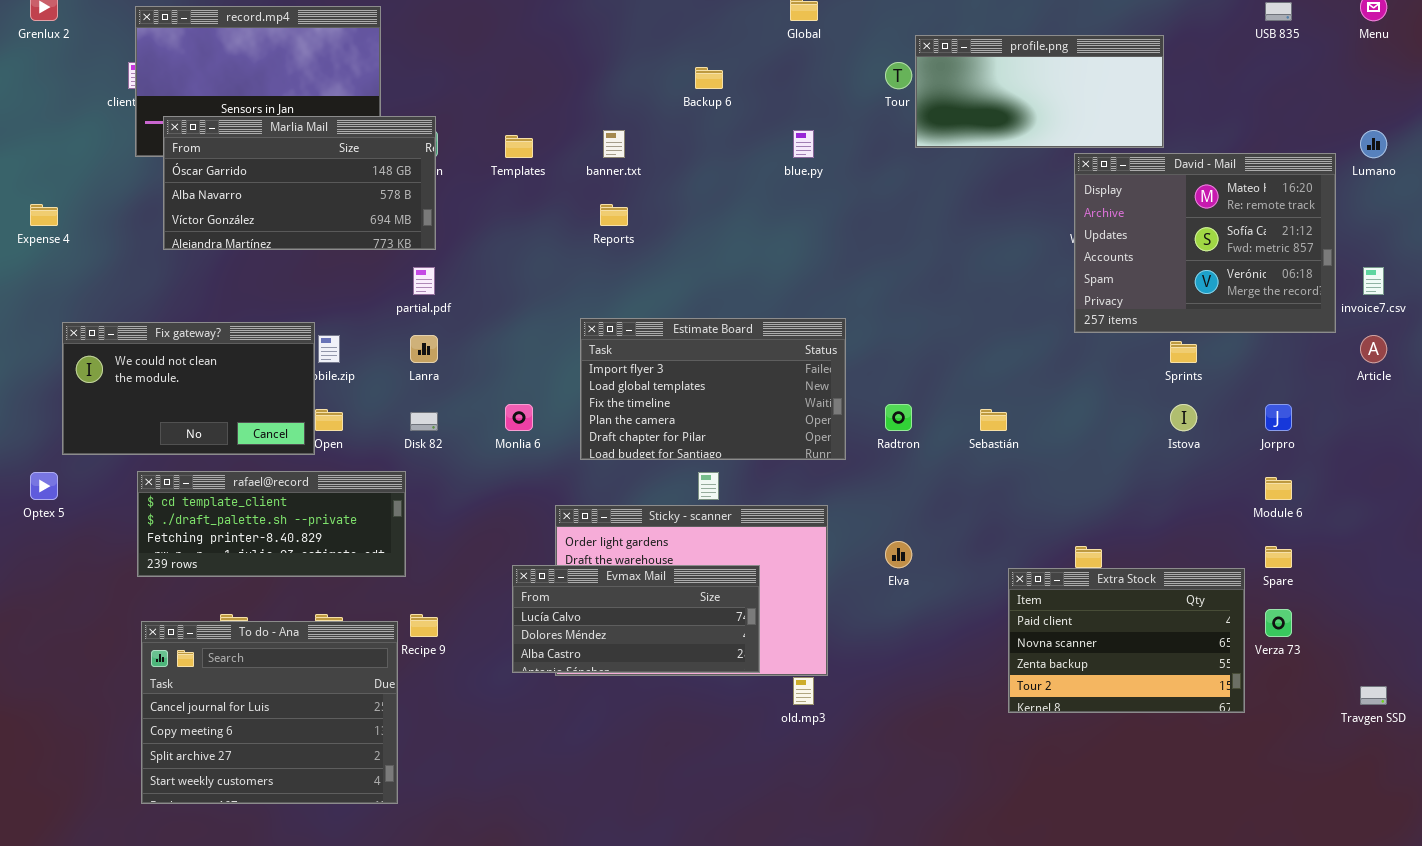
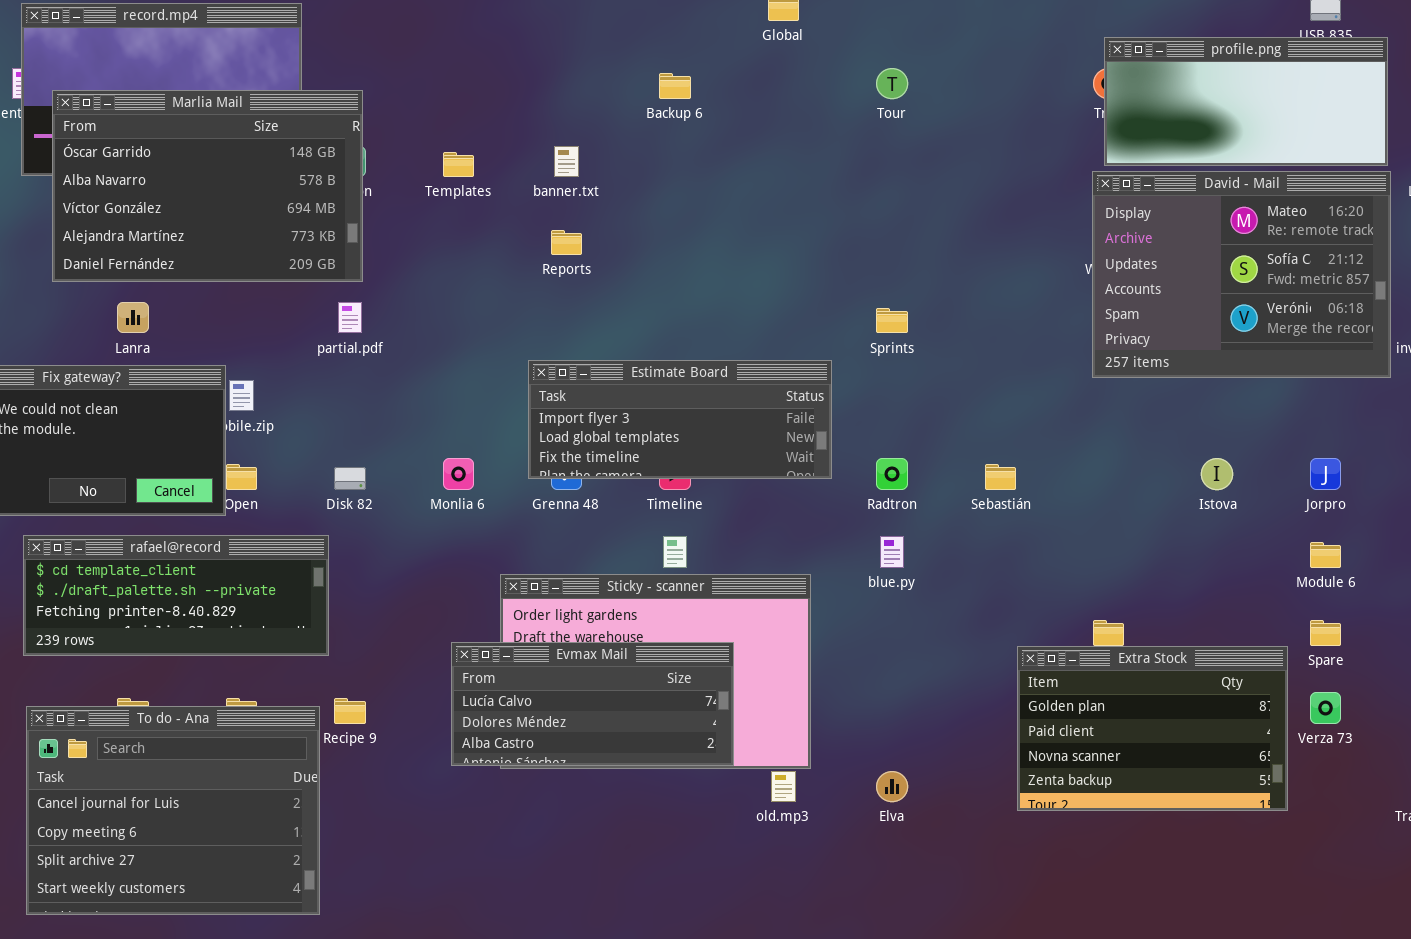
profile.png: [915,35,1164,148] -> [1104,37,1388,166], moved
Marlia Mail: [163,116,436,250] -> [52,90,363,282], resized
blue.py: [793,130,814,158] -> [880,536,904,568], moved
Estimate Board: [580,318,846,460] -> [528,360,832,479], resized
Lanra: [410,335,438,363] -> [117,302,149,333], moved
Sprints: [1170,341,1197,363] -> [876,308,908,333], moved
Elva: [885,541,912,568] -> [876,771,908,802], moved
Extra Stock: [1008,568,1245,713] -> [1017,646,1288,811], scrolled up 1 row

